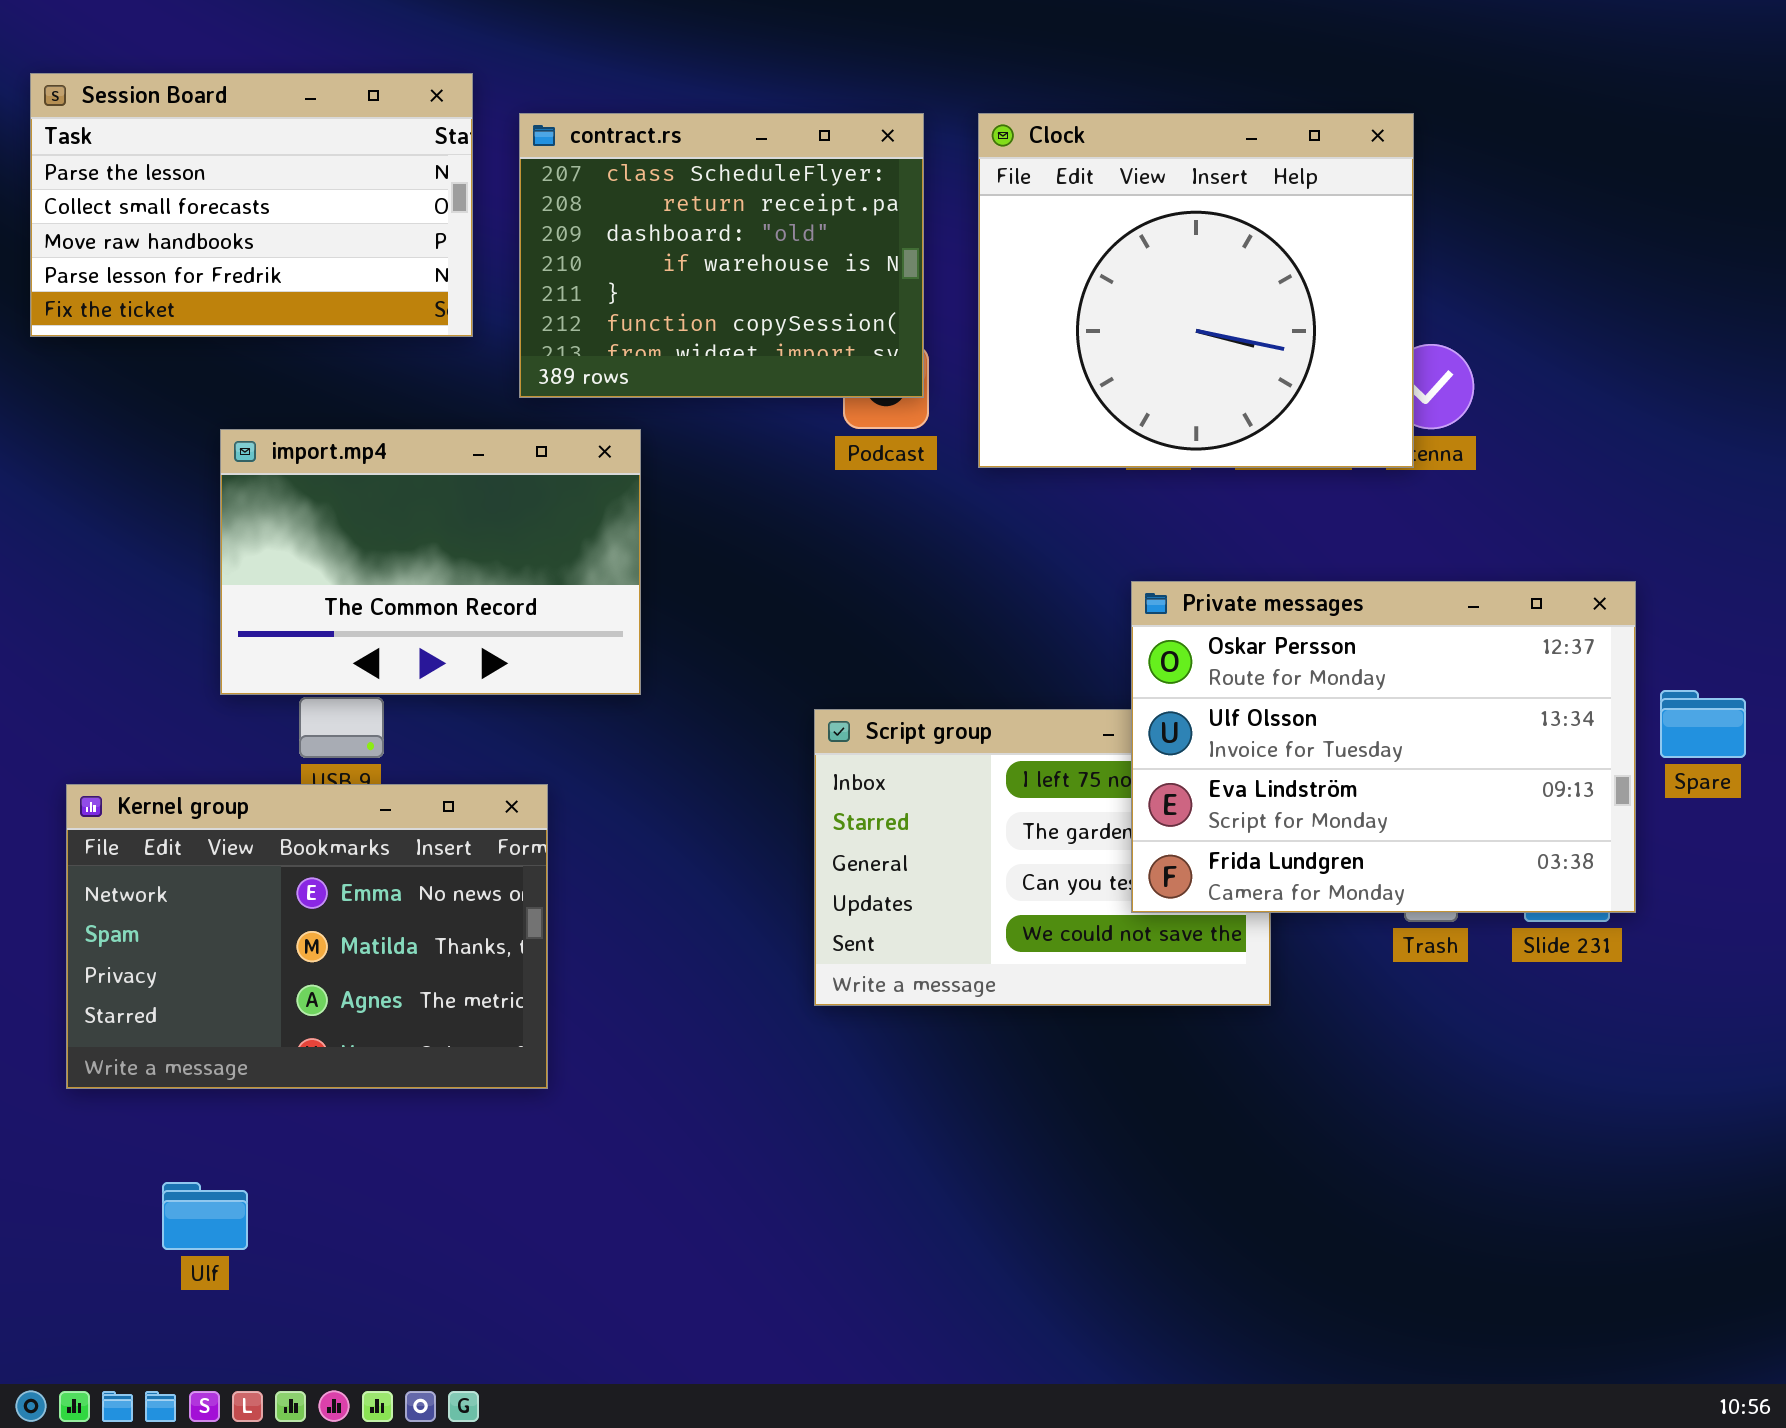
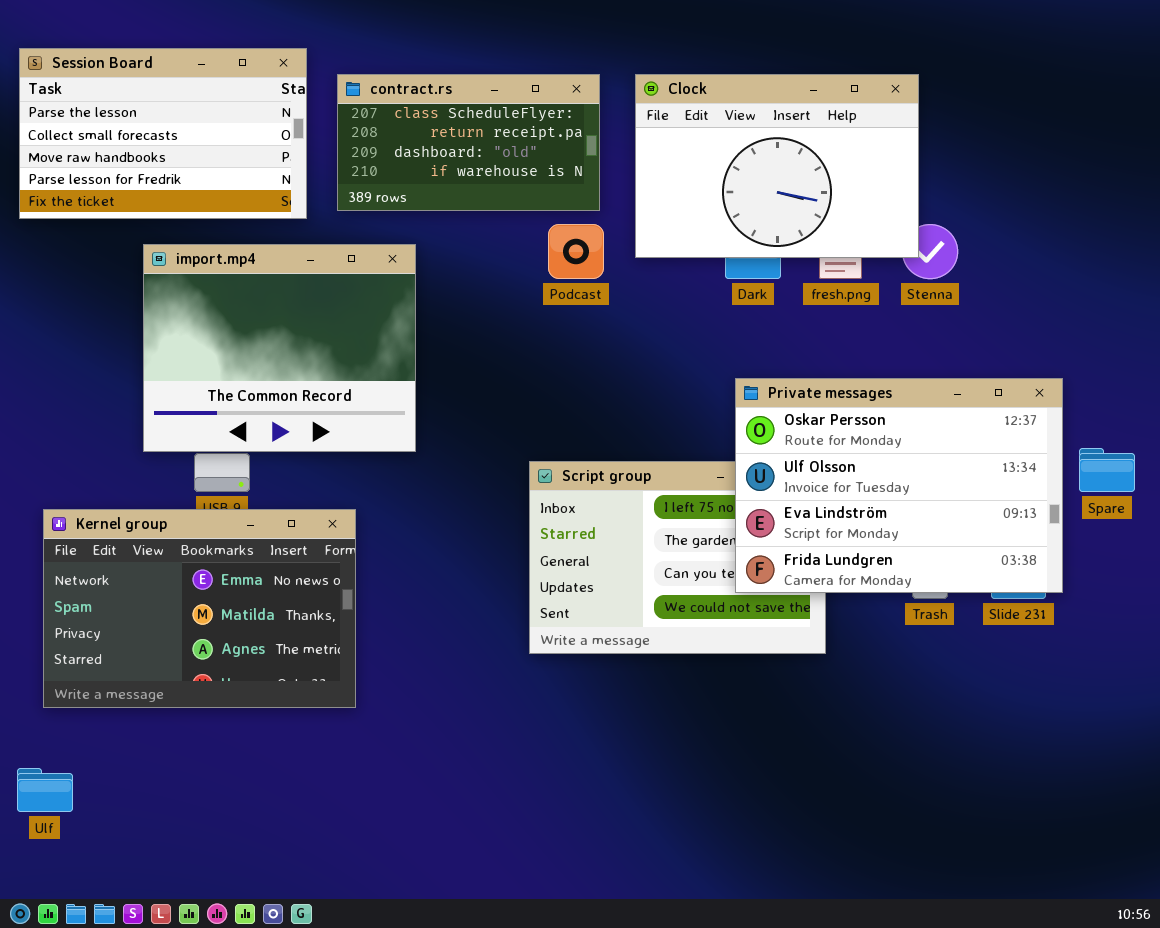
contract.rs: [519,113,924,398] -> [337,74,600,211], resized
Clock: [978,113,1414,468] -> [635,74,919,258], resized
import.mp4: [220,429,641,695] -> [143,244,416,452], resized
Ulf: [162,1182,248,1250] -> [17,768,73,812], moved

